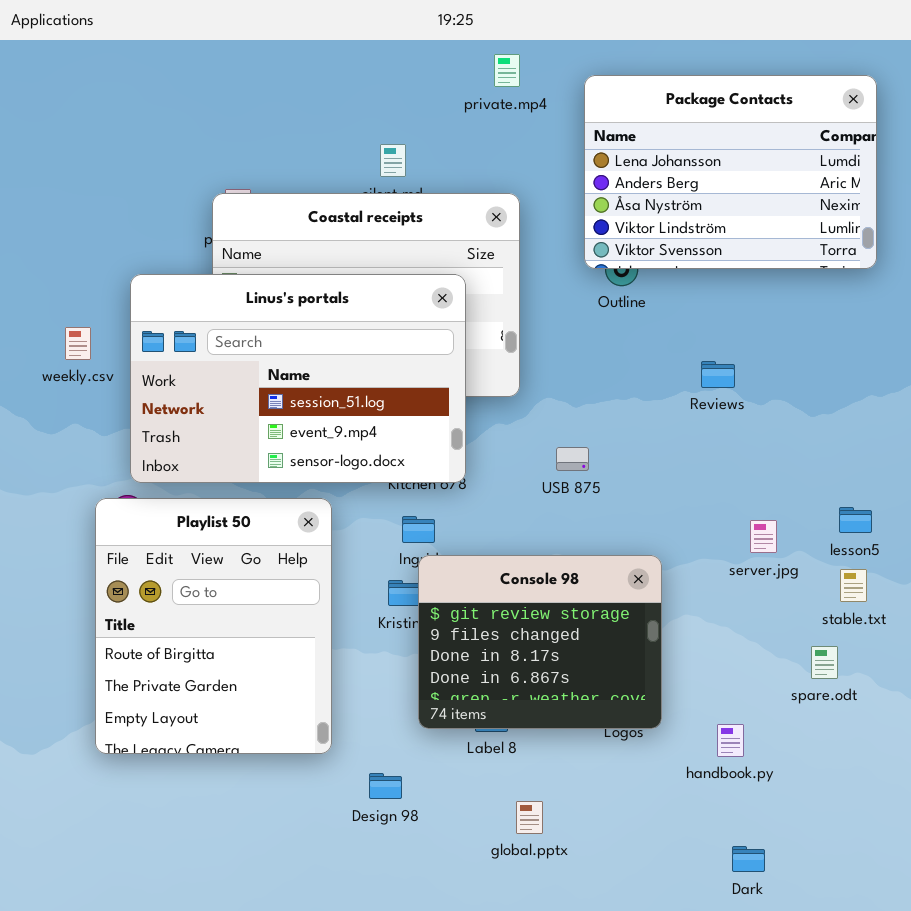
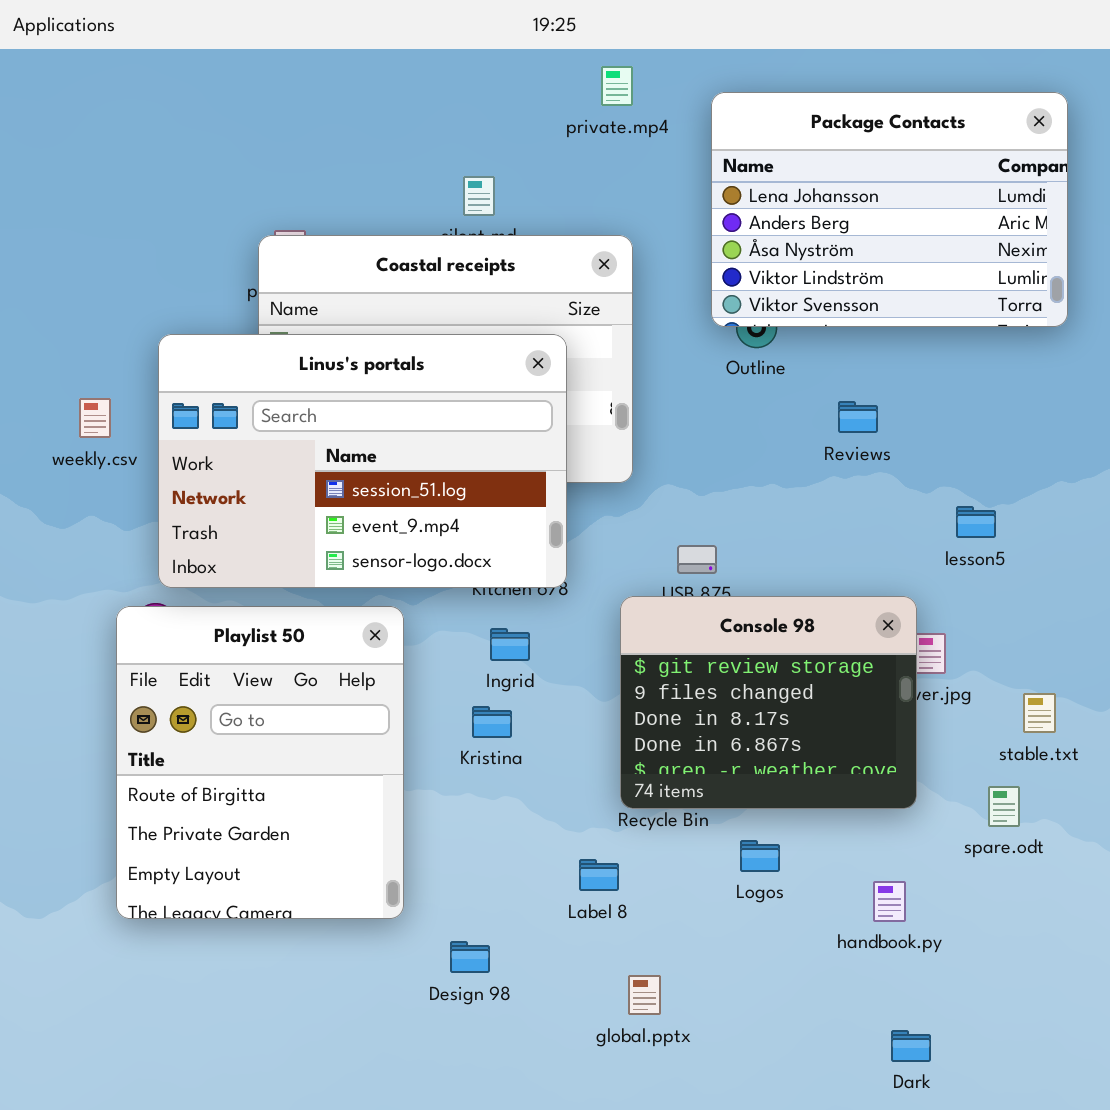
Reviews: [701,361,735,388] -> [838,401,878,433], moved
lesson5: [839,507,872,533] -> [956,506,996,538], moved
Console 98: [418,555,662,729] -> [620,596,917,809], moved

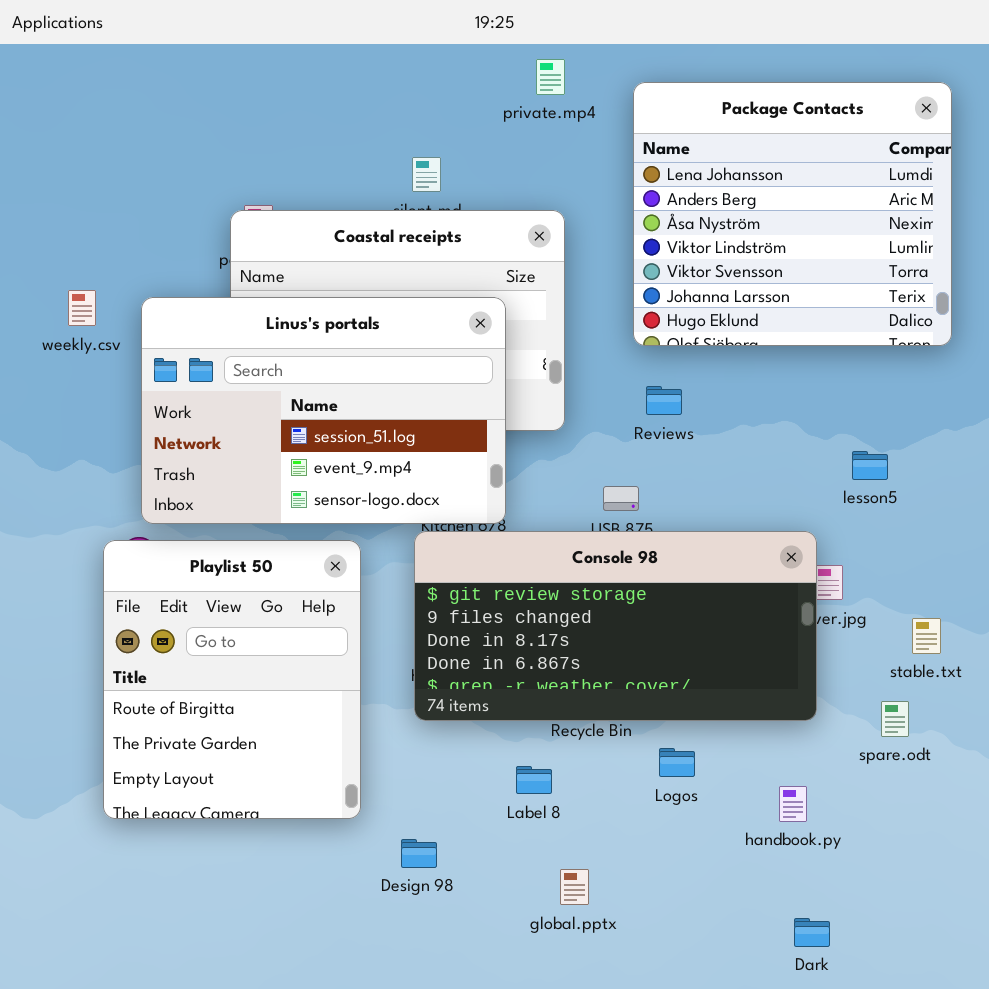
Package Contacts: [711,92,1068,327] -> [633,82,952,346], resized
weekly.csv: [79,398,111,438] -> [68,290,96,326], moved
Reviews: [838,401,878,433] -> [646,386,682,415], moved
Console 98: [620,596,917,809] -> [414,531,817,721], resized

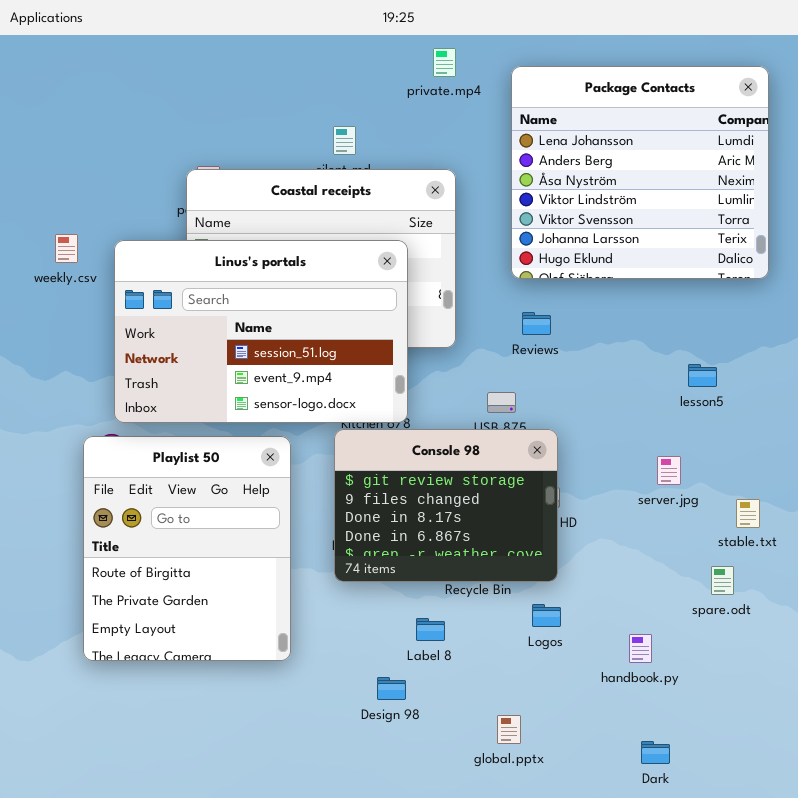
Console 98: [414,531,817,721] -> [334,429,558,582], resized
Design 98: [401,839,437,868] -> [377,677,406,700], moved
global.pptx: [560,869,589,905] -> [497,715,521,744], moved

